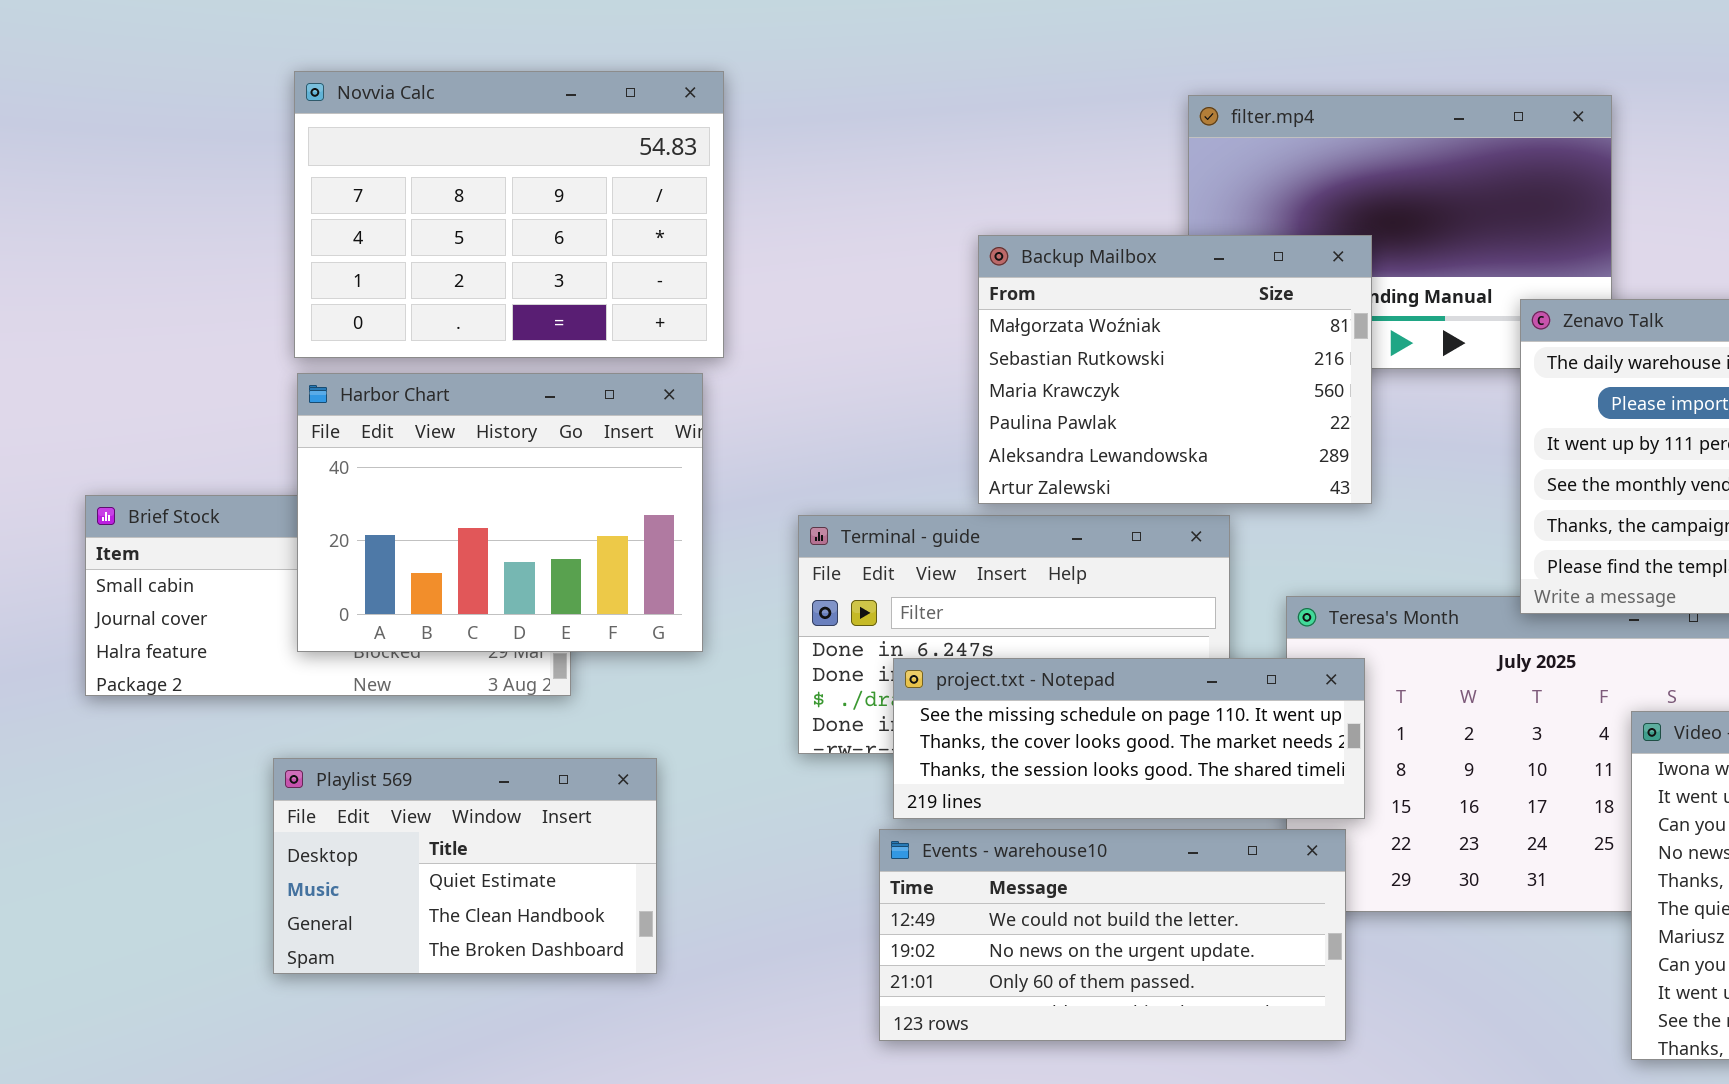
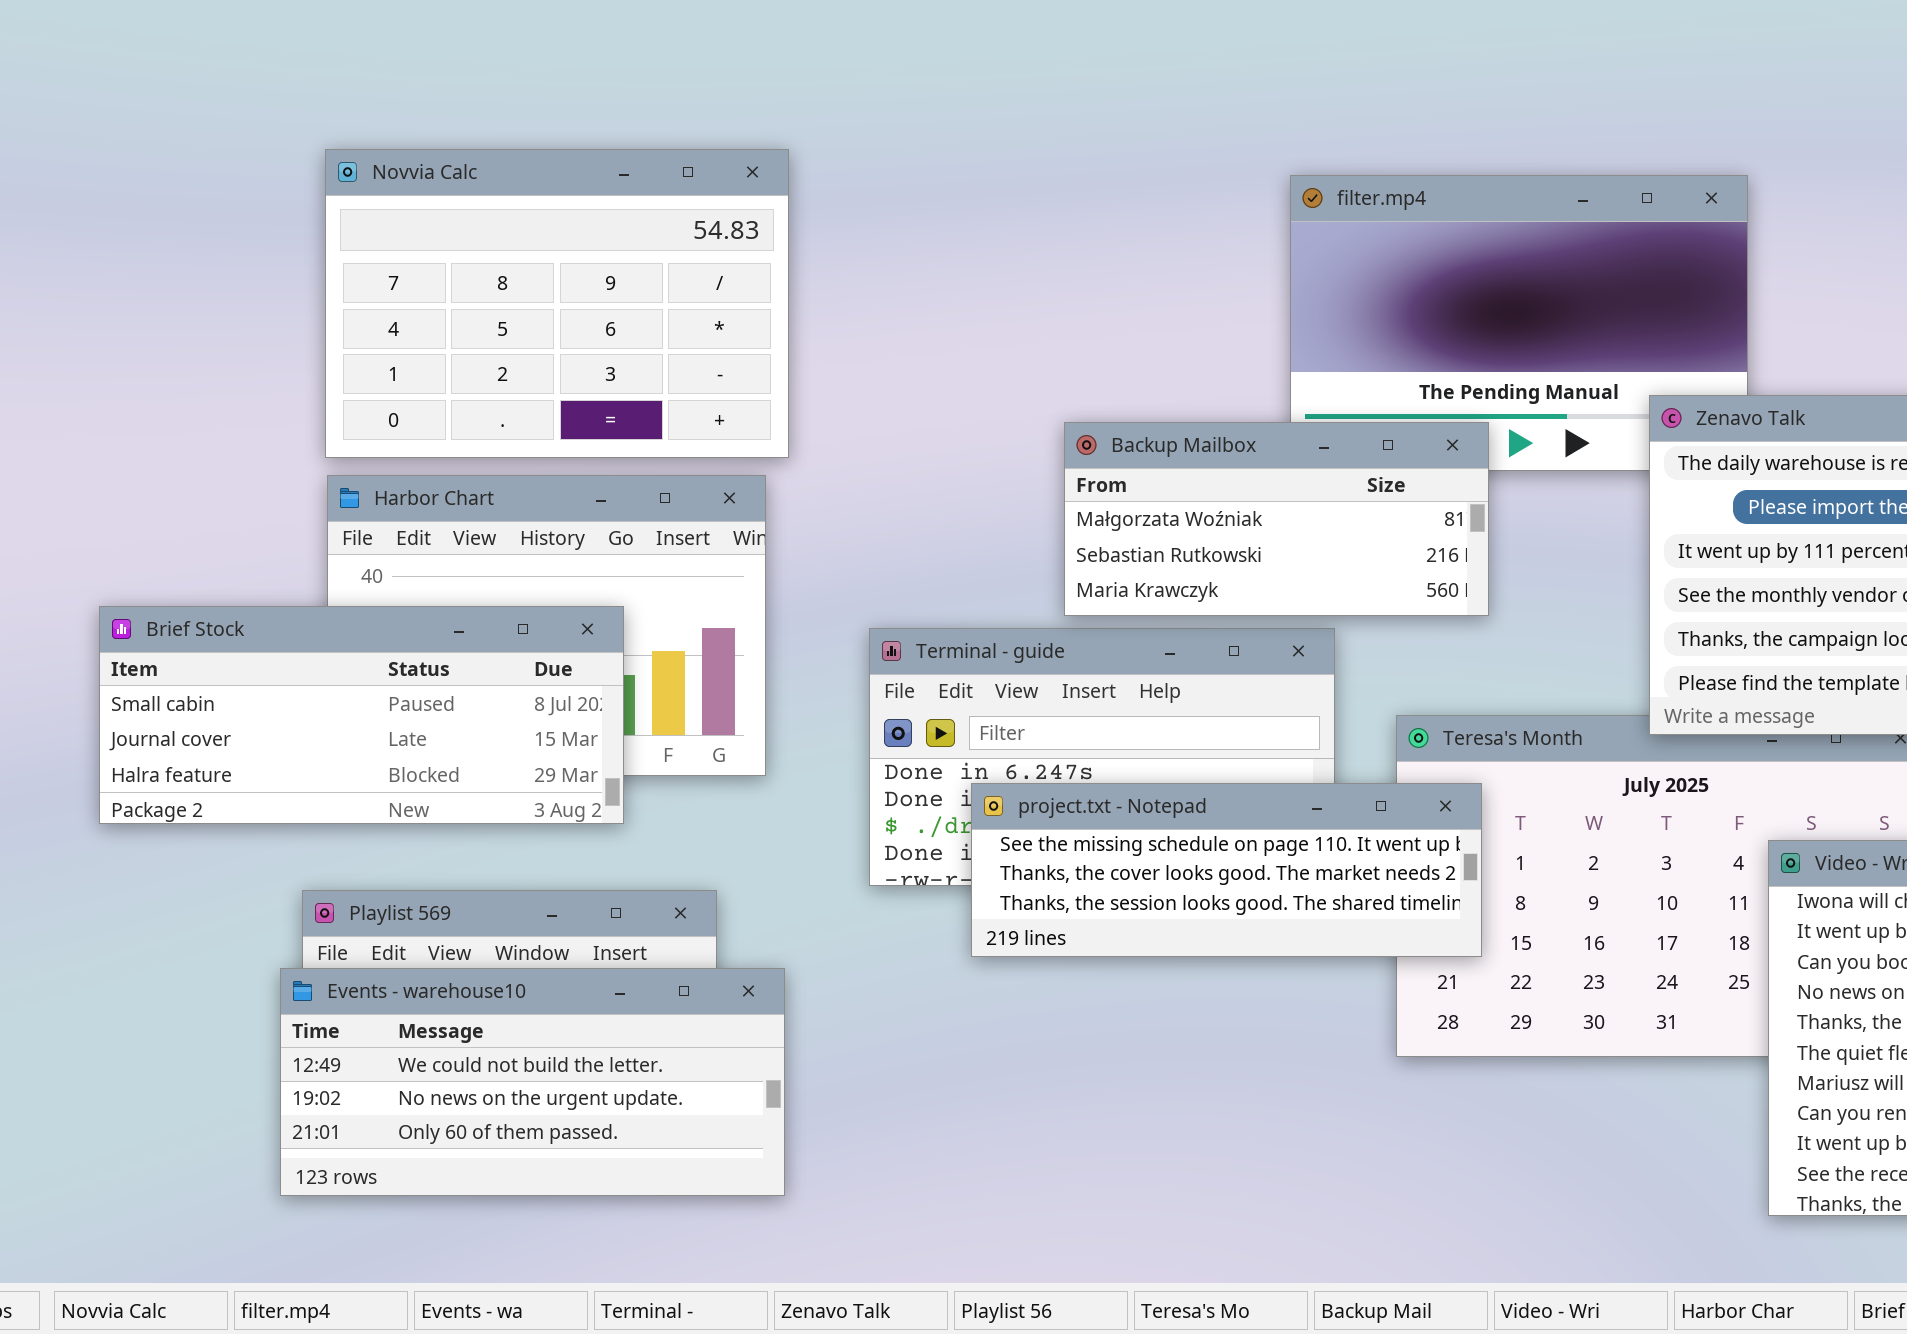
Backup Mailbox: [978,235,1372,504] -> [1064,422,1489,616], resized
Brief Stock: [85,495,571,696] -> [99,606,624,824], raised
Events - warehouse10: [879,829,1346,1041] -> [280,968,785,1196], moved

